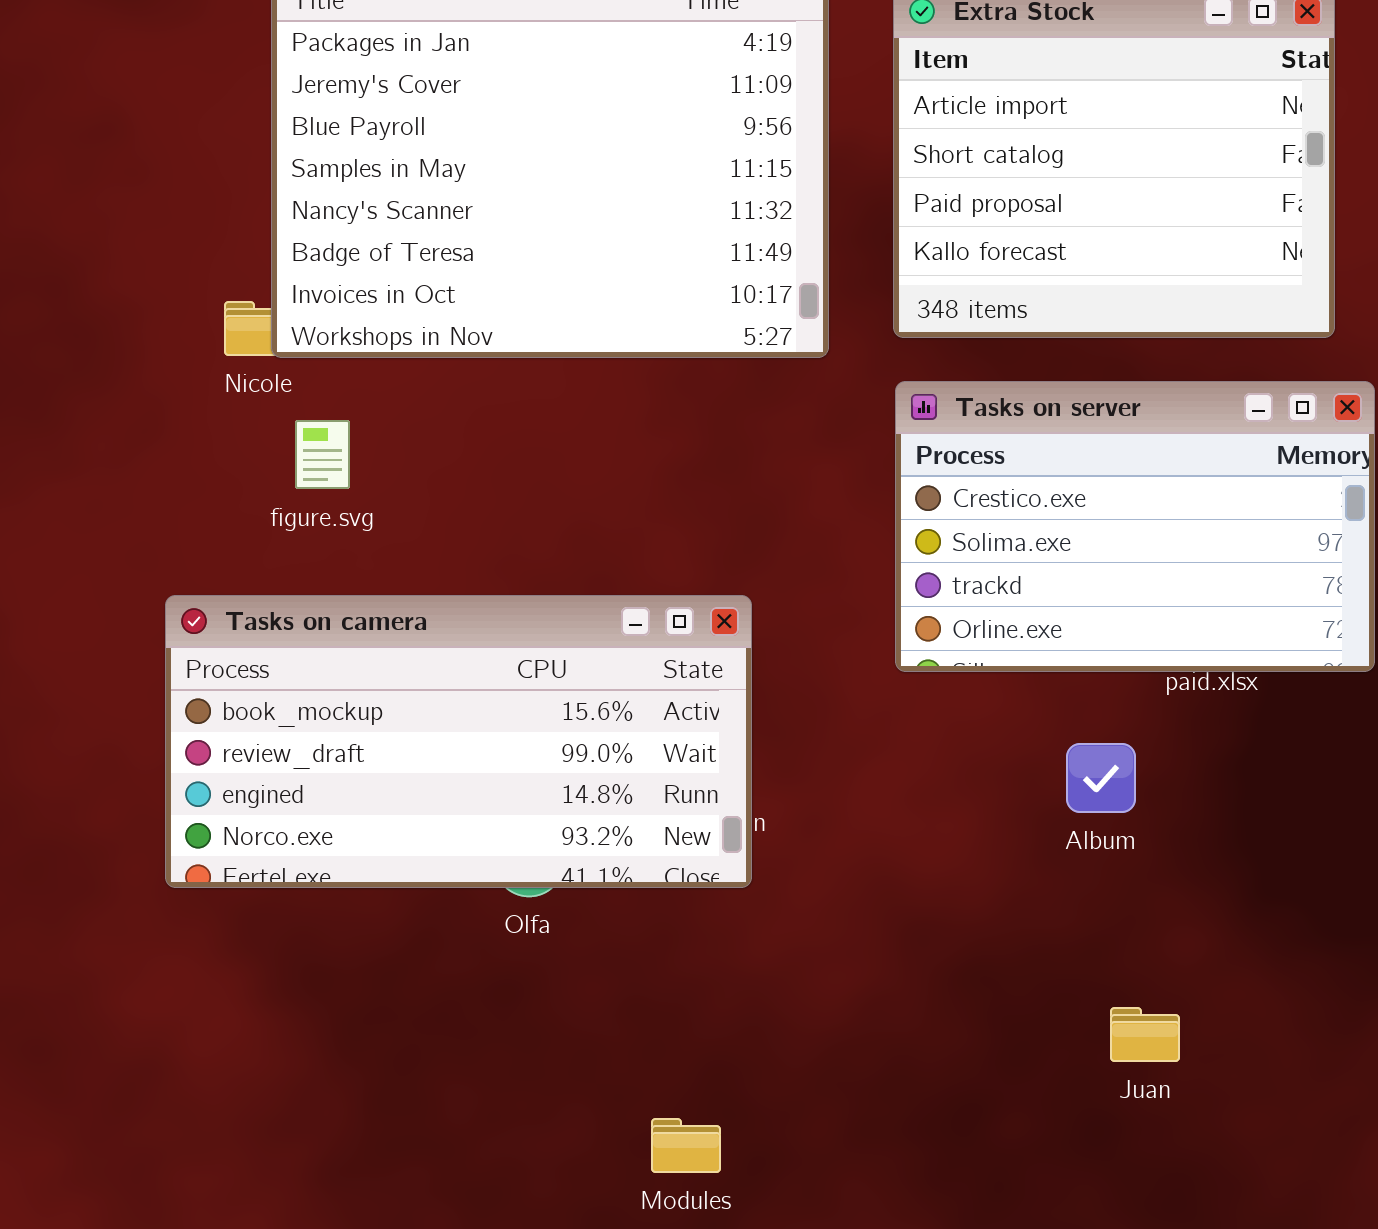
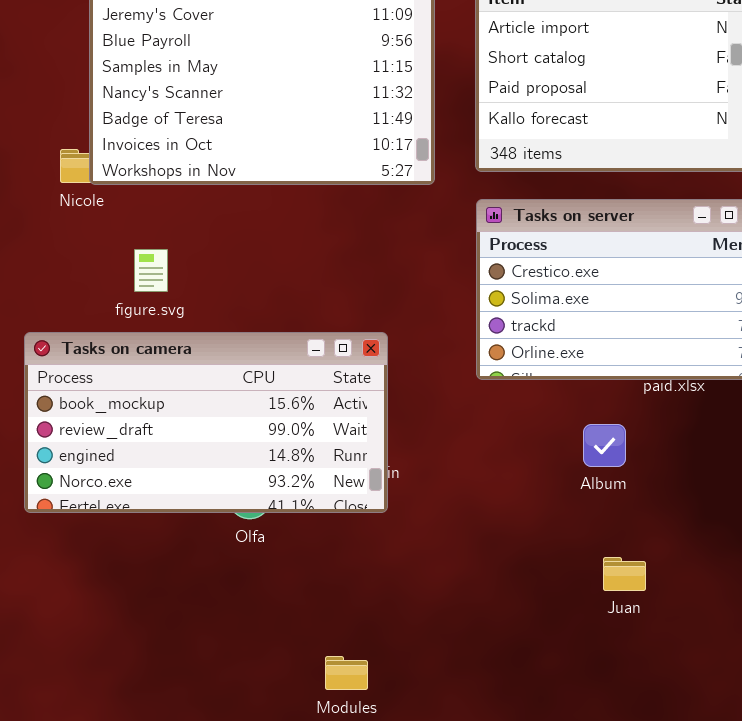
figure.svg: [295,420,350,489] -> [134,249,168,292], moved
Juan: [1110,1007,1180,1062] -> [603,557,646,591], moved

